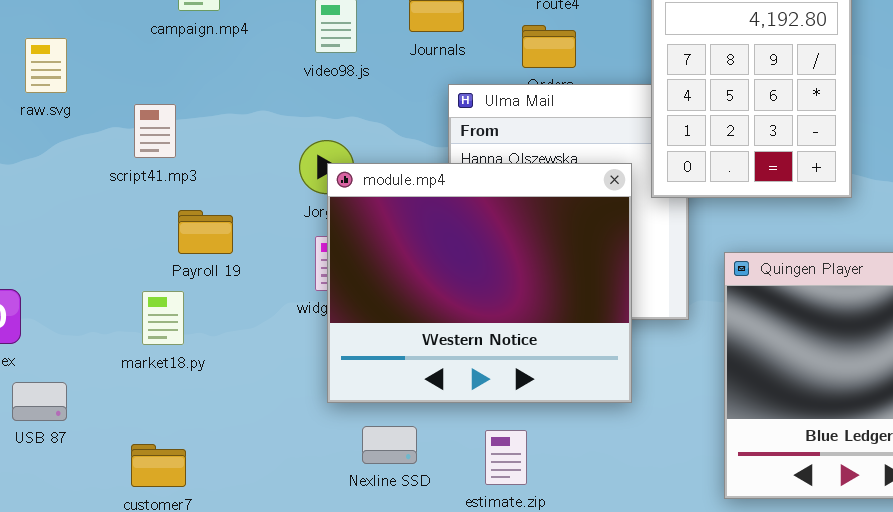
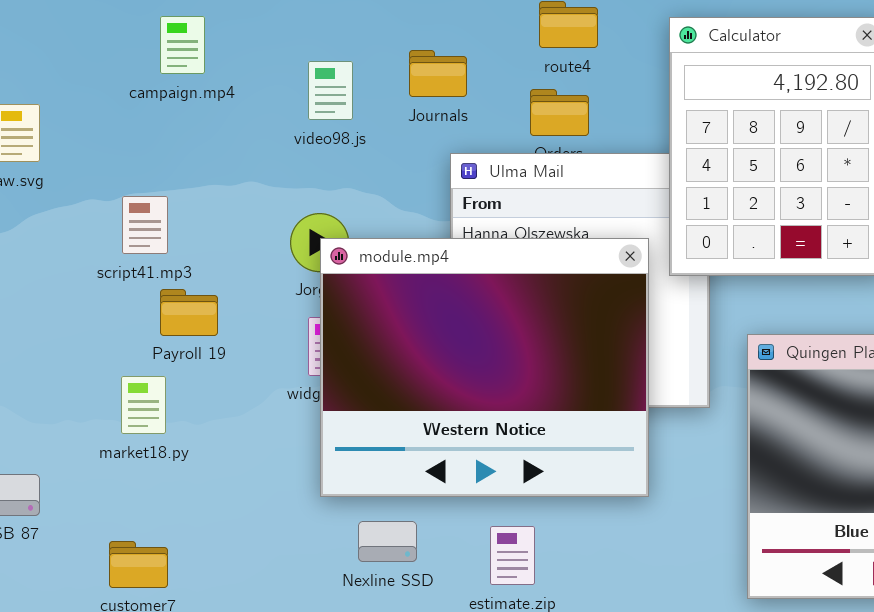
script41.mp3: [134,104,176,158] -> [122,196,168,254], moved

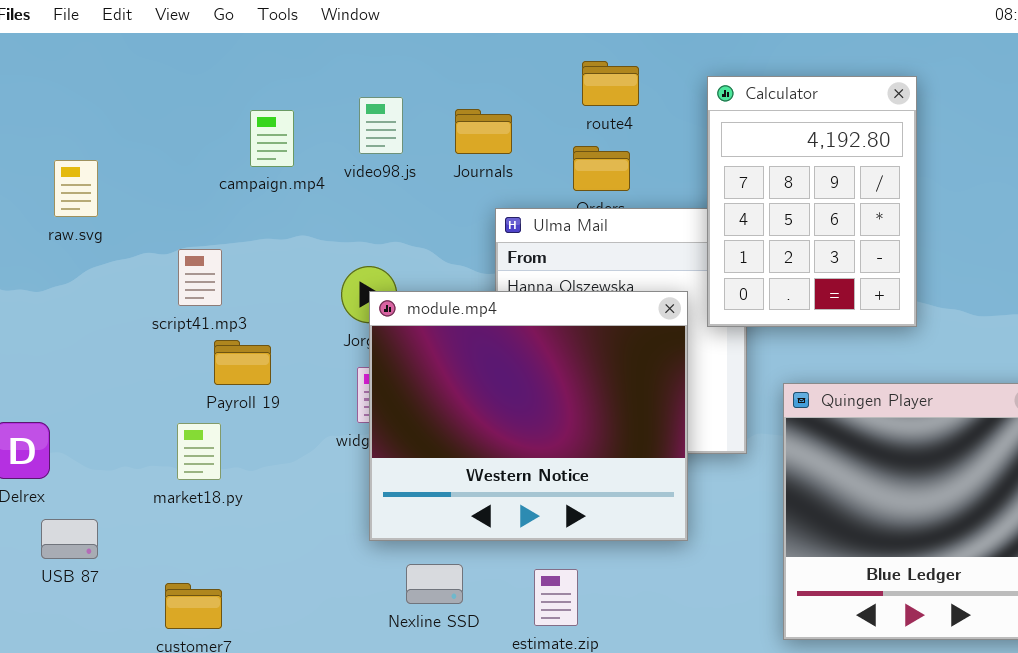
campaign.mp4: [160,16,205,74] -> [250,110,294,167], moved
video98.js: [308,61,353,120] -> [359,97,403,154], moved

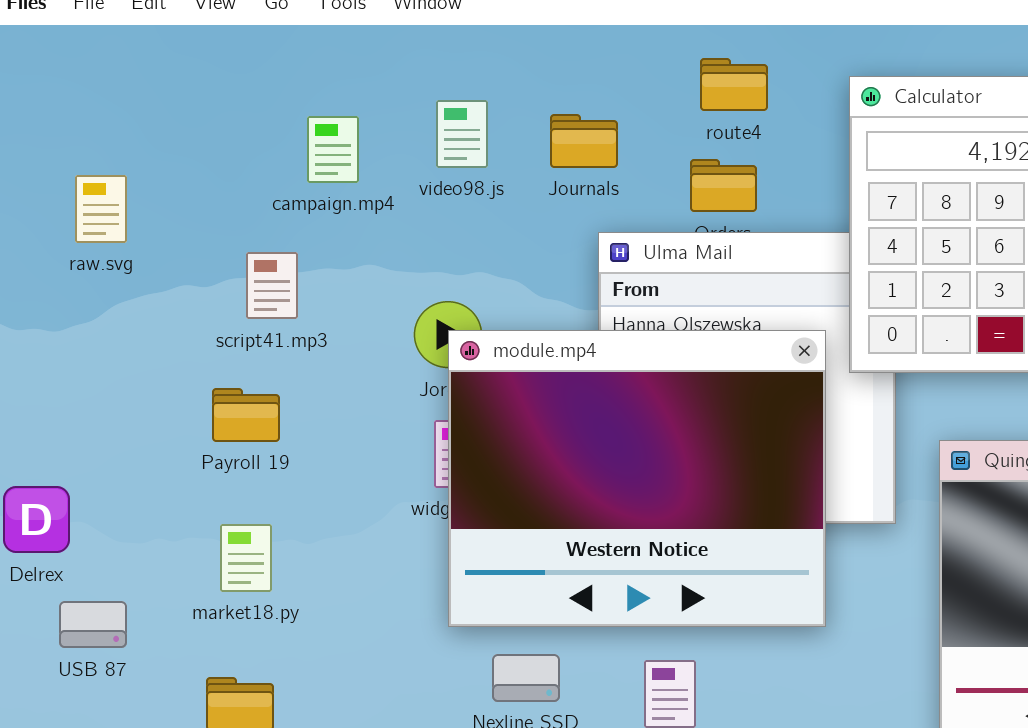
script41.mp3: [178,249,222,306] -> [246,252,298,319], moved
Payroll 19: [214,340,271,385] -> [212,388,280,442], moved
market18.py: [177,423,221,480] -> [220,524,272,592], moved

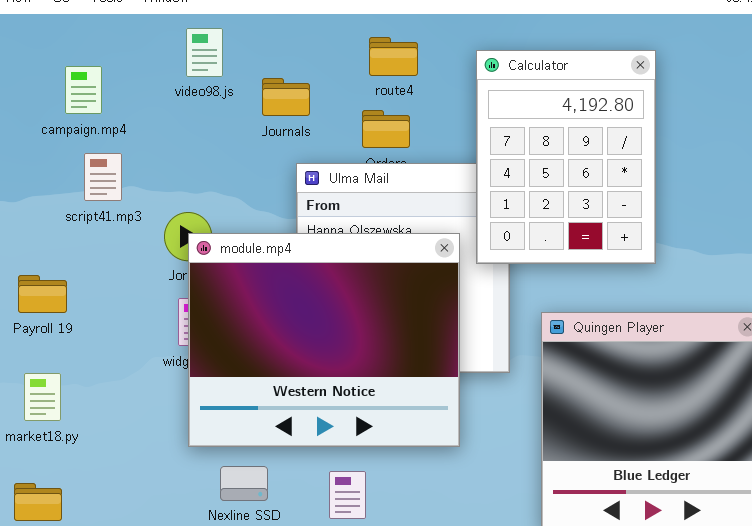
video98.js: [436,100,488,168] -> [186,28,223,77], moved
campaign.mp4: [307,116,359,183] -> [65,66,102,114], moved
script41.mp3: [246,252,298,319] -> [84,153,122,201], moved

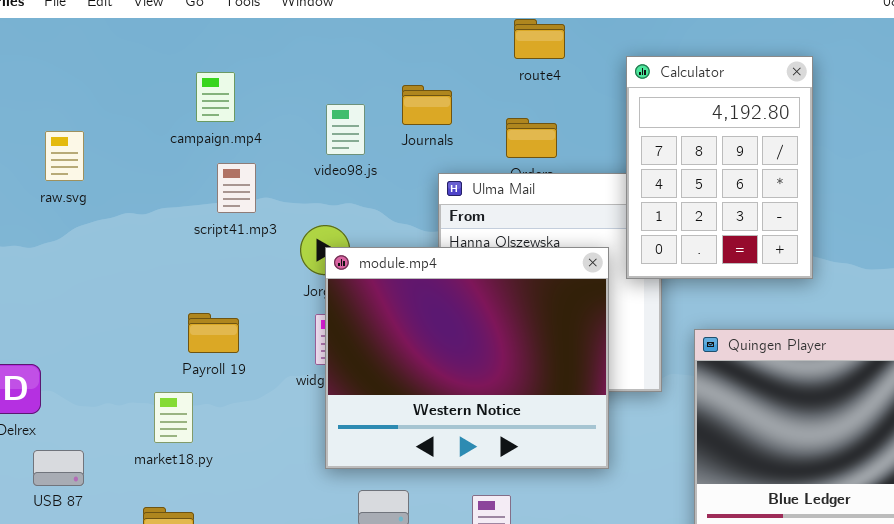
video98.js: [186,28,223,77] -> [326,104,365,155], moved
route4: [369,37,418,76] -> [514,19,565,59], moved
Payroll 19: [18,275,67,313] -> [188,313,239,353], moved

